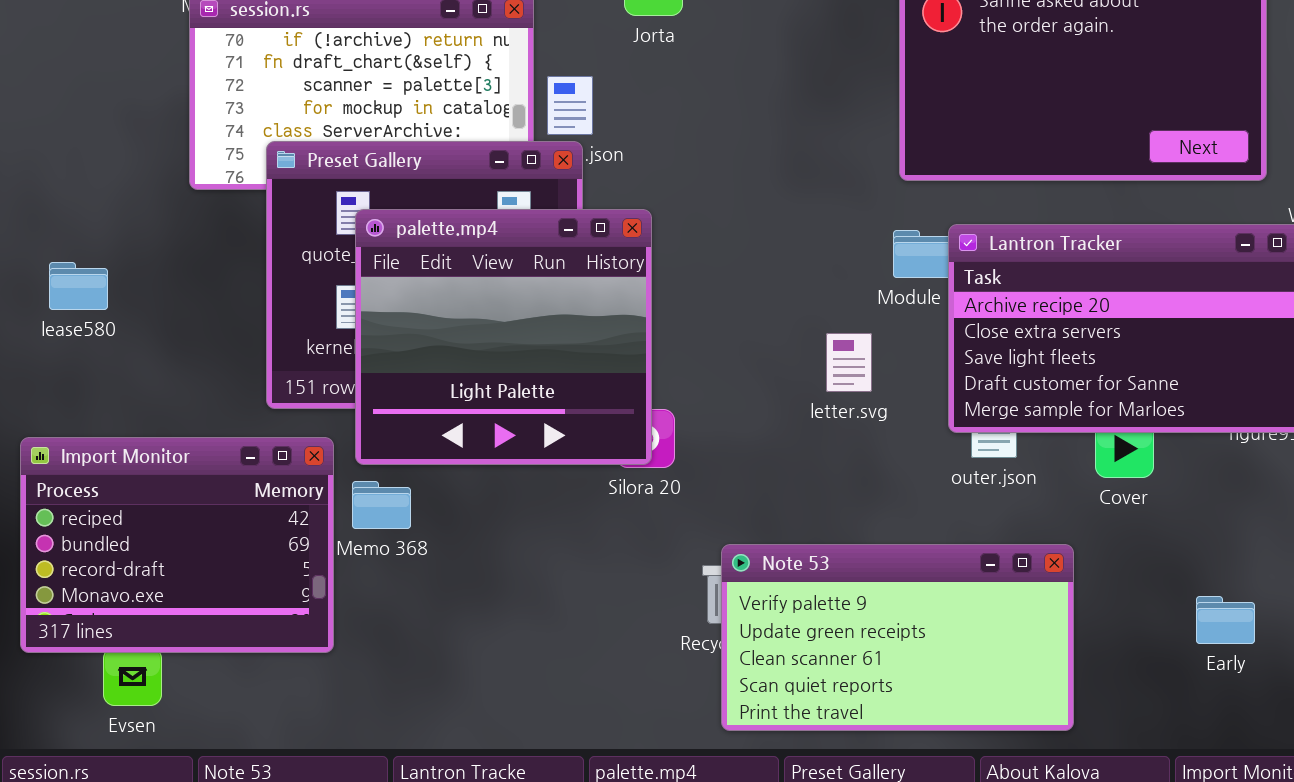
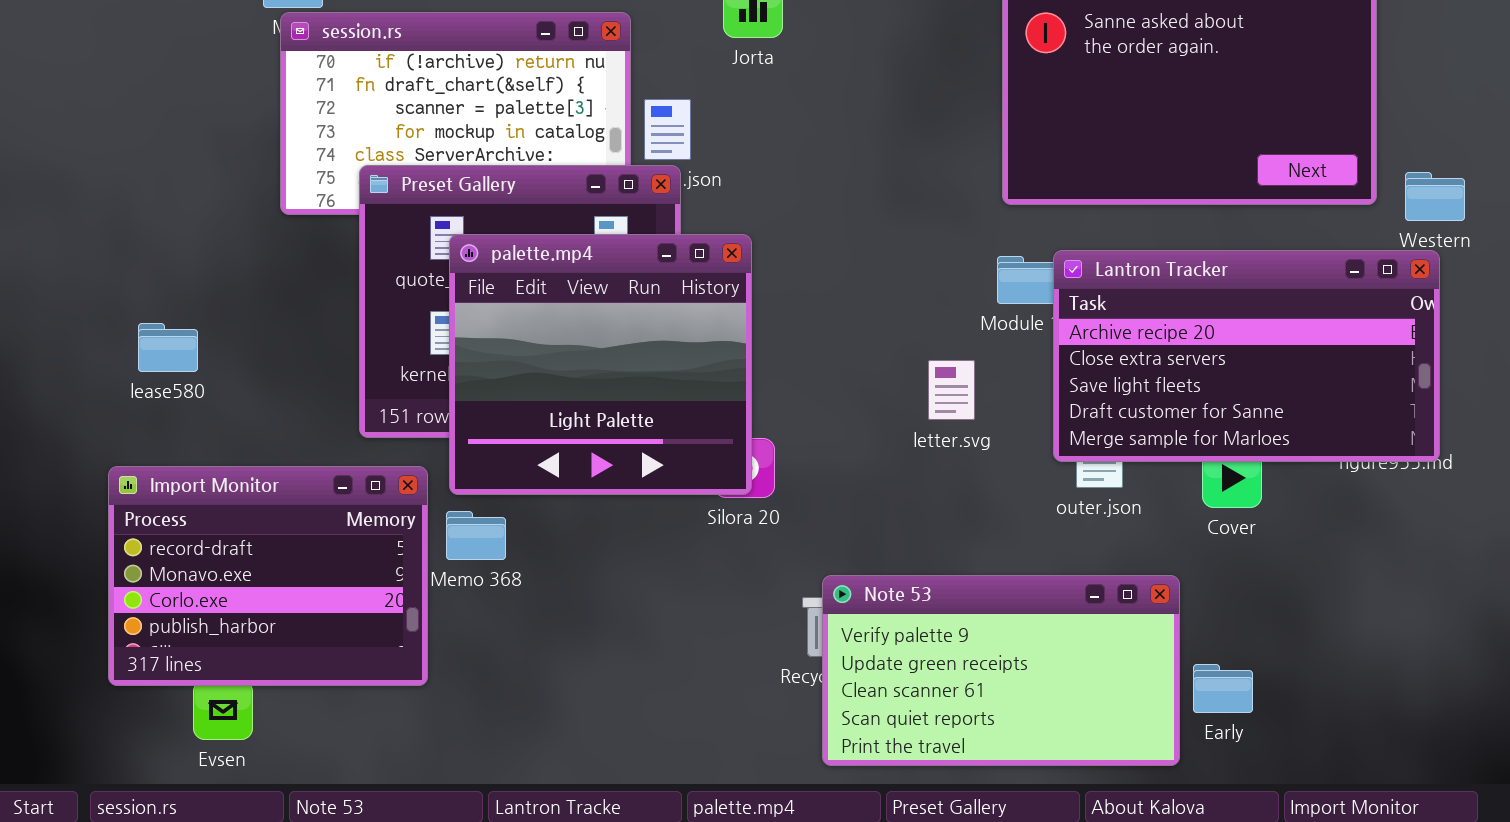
lease580: [49,262,108,310] -> [138,323,198,372], moved
Import Monitor: [20,437,334,653] -> [108,466,428,686], scrolled down 2 rows
Early: [1196,596,1255,644] -> [1193,664,1253,713], moved

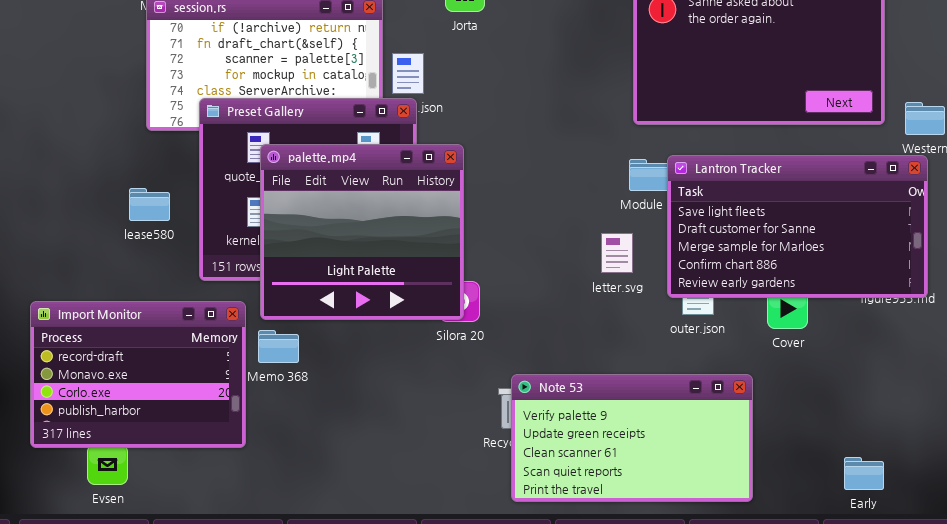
Lantron Tracker: [1053,250,1440,462] -> [667,155,928,298], scrolled down 2 rows
lease580: [138,323,198,372] -> [129,188,170,221], moved
letter.svg: [928,360,975,420] -> [601,233,633,273], moved
Early: [1193,664,1253,713] -> [844,457,884,490], moved

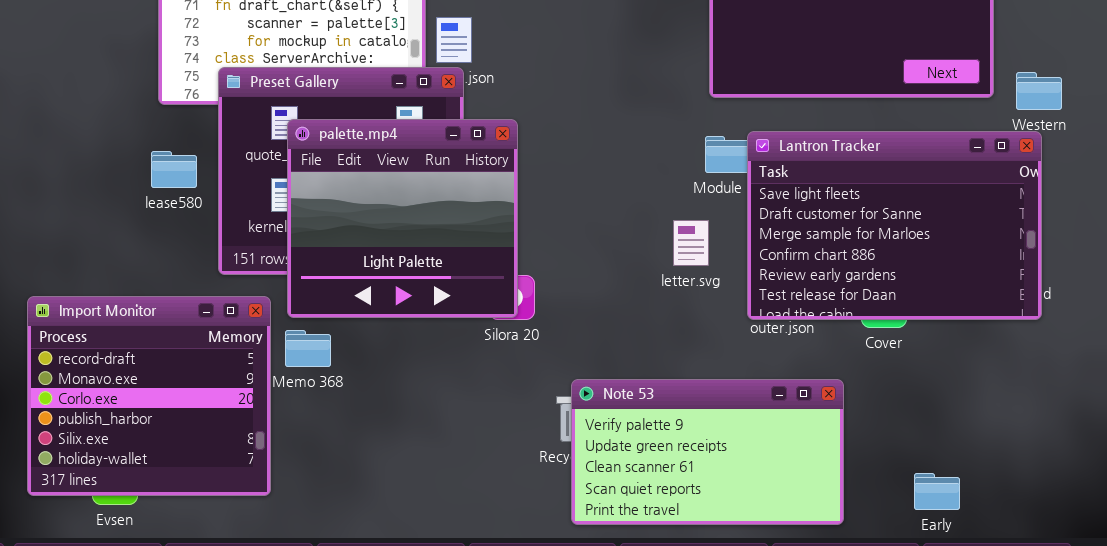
Lantron Tracker: [667,155,928,298] -> [747,131,1042,320], resized
lease580: [129,188,170,221] -> [151,151,197,188], moved
Import Monitor: [30,301,246,448] -> [27,296,271,496], resized
Early: [844,457,884,490] -> [914,473,960,510], moved

